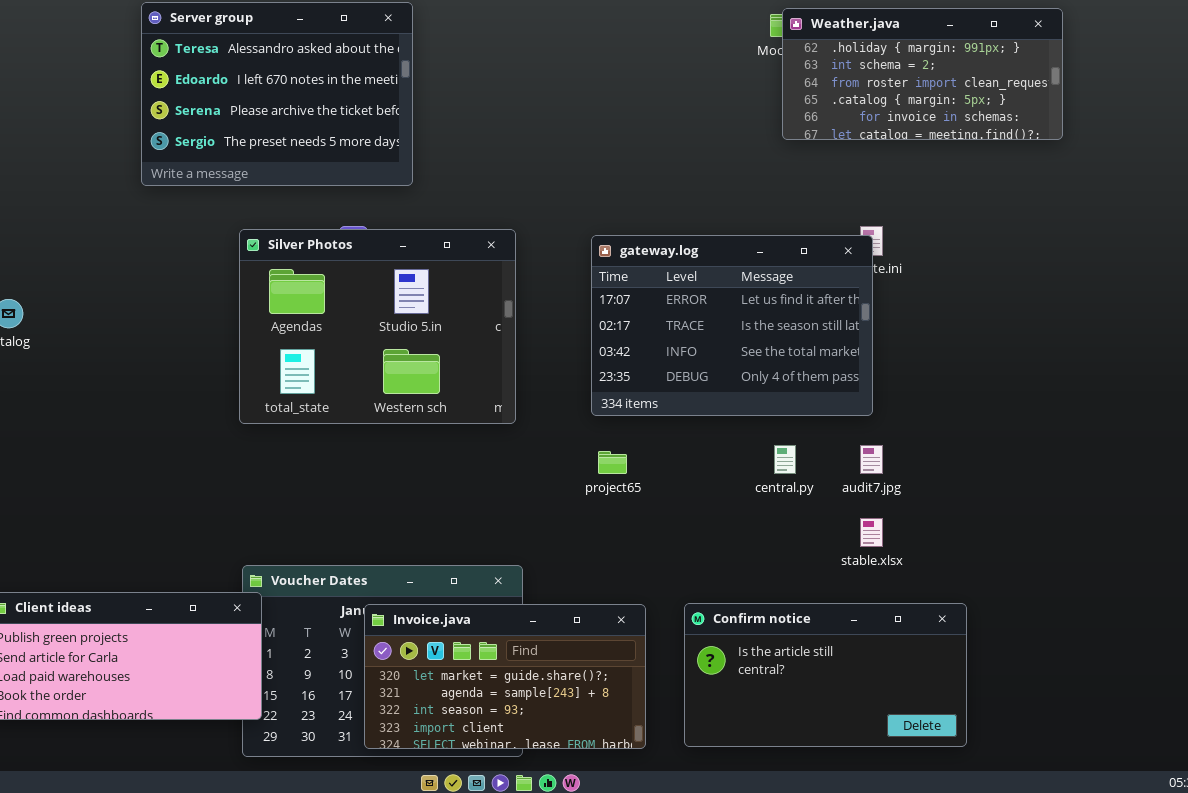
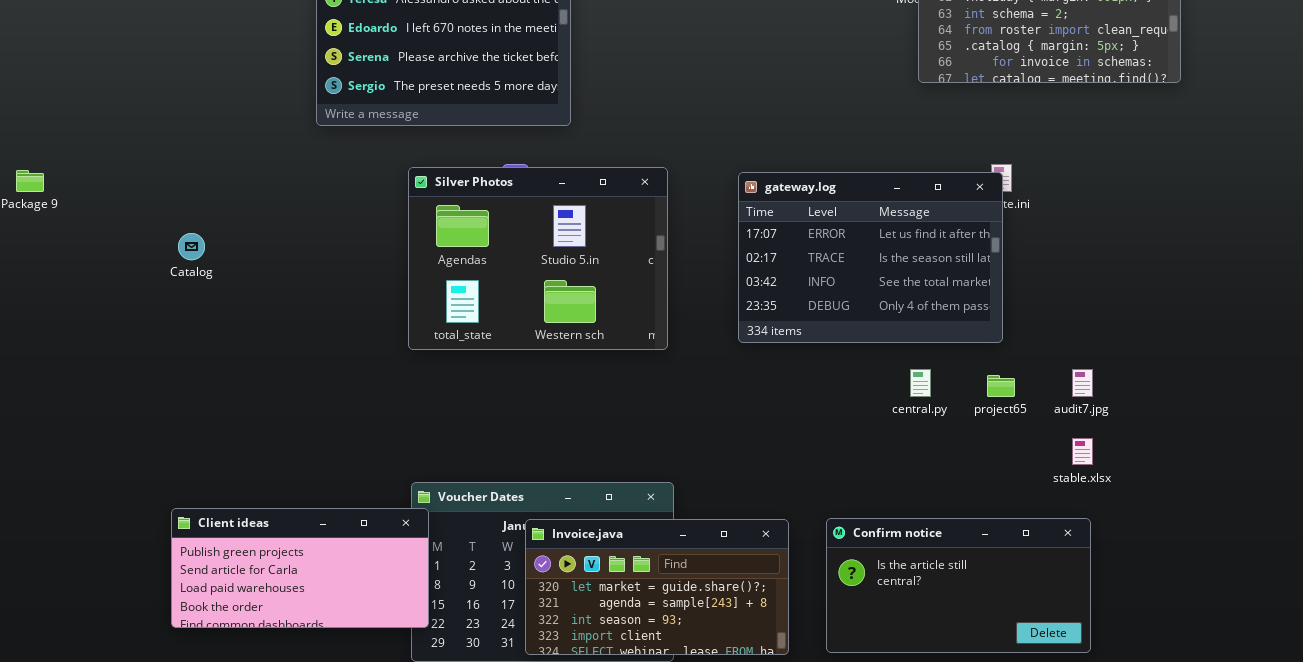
audit7.jpg: [860,445,883,474] -> [1072,369,1093,397], moved
project65: [598,451,627,474] -> [987,375,1015,397], moved
stable.xlsx: [860,518,883,547] -> [1072,438,1093,465], moved

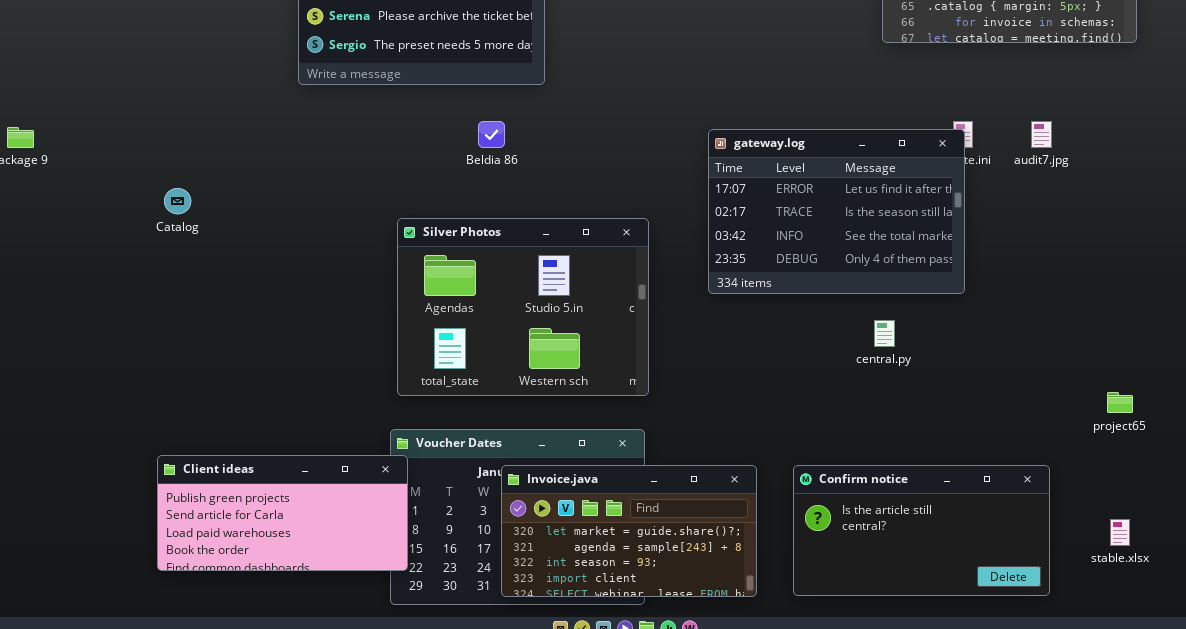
Silver Photos: [408,167,668,350] -> [397,218,649,396], moved
audit7.jpg: [1072,369,1093,397] -> [1031,121,1052,148], moved
project65: [987,375,1015,397] -> [1107,392,1133,413], moved
stable.xlsx: [1072,438,1093,465] -> [1110,519,1130,546], moved

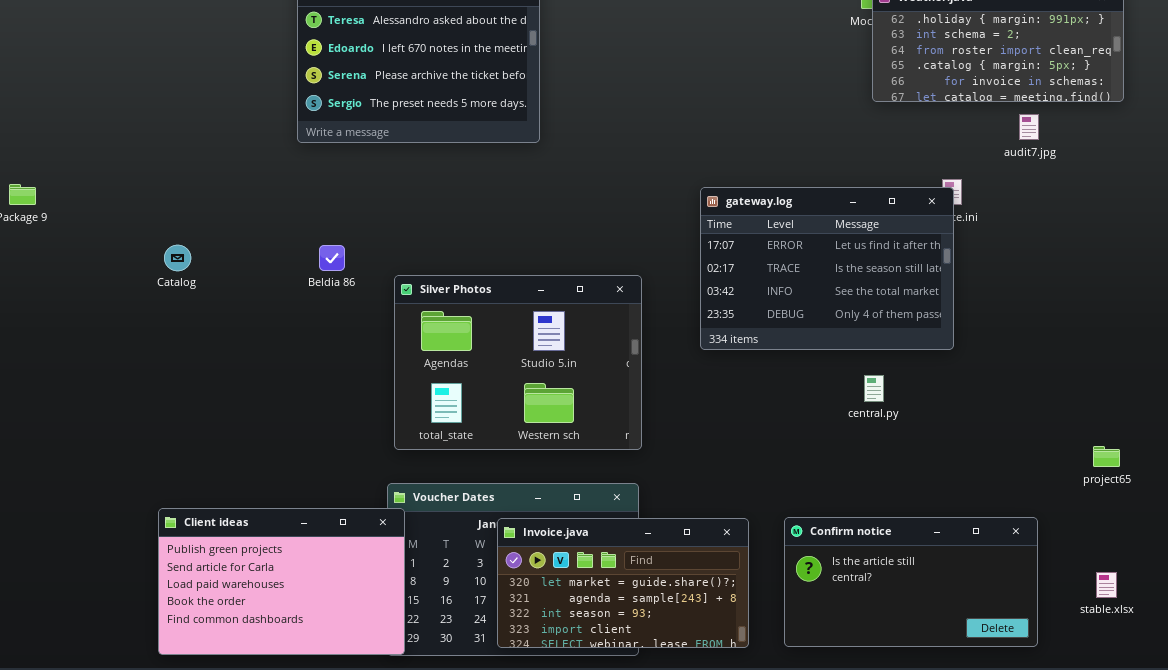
Beldia 86: [478,121,505,148] -> [319,245,345,271], moved
audit7.jpg: [1031,121,1052,148] -> [1019,114,1039,140], moved
Client ideas: [157,455,408,571] -> [158,508,405,655], resized

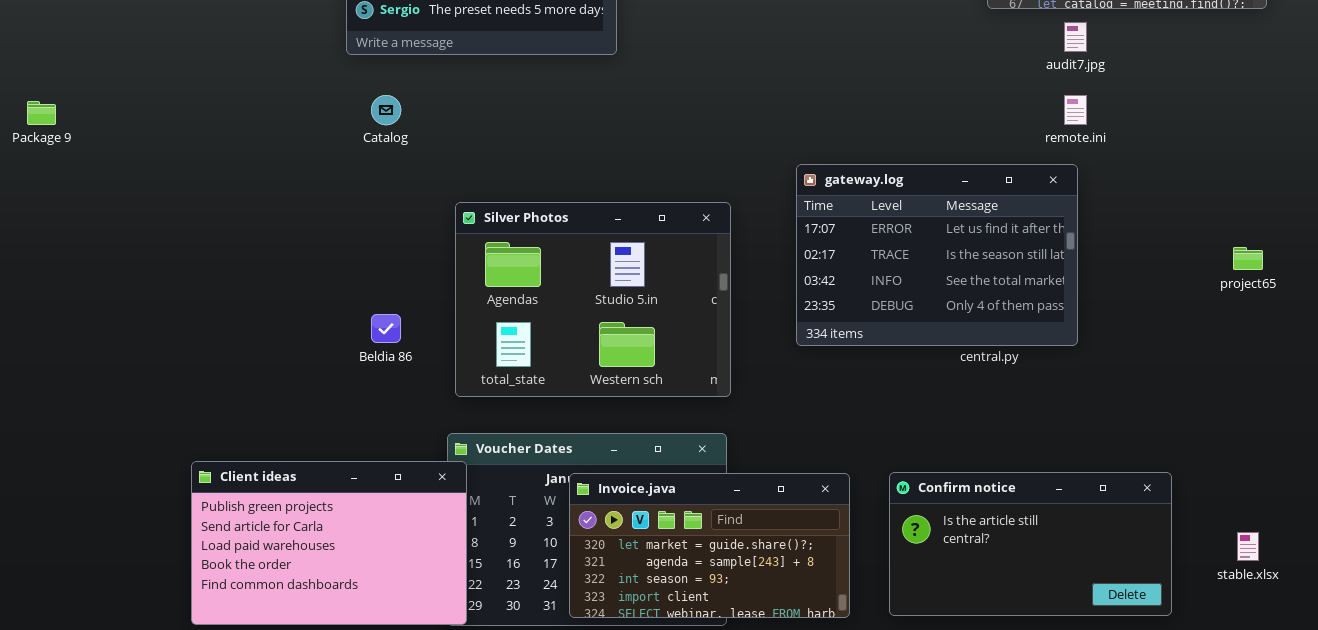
audit7.jpg: [1019,114,1039,140] -> [1064,22,1087,52], moved
gateway.log: [700,187,954,350] -> [796,164,1078,346], moved
Catalog: [164,245,191,271] -> [371,95,401,125], moved
Beldia 86: [319,245,345,271] -> [371,314,401,343], moved
project65: [1093,446,1120,467] -> [1233,247,1263,270], moved

